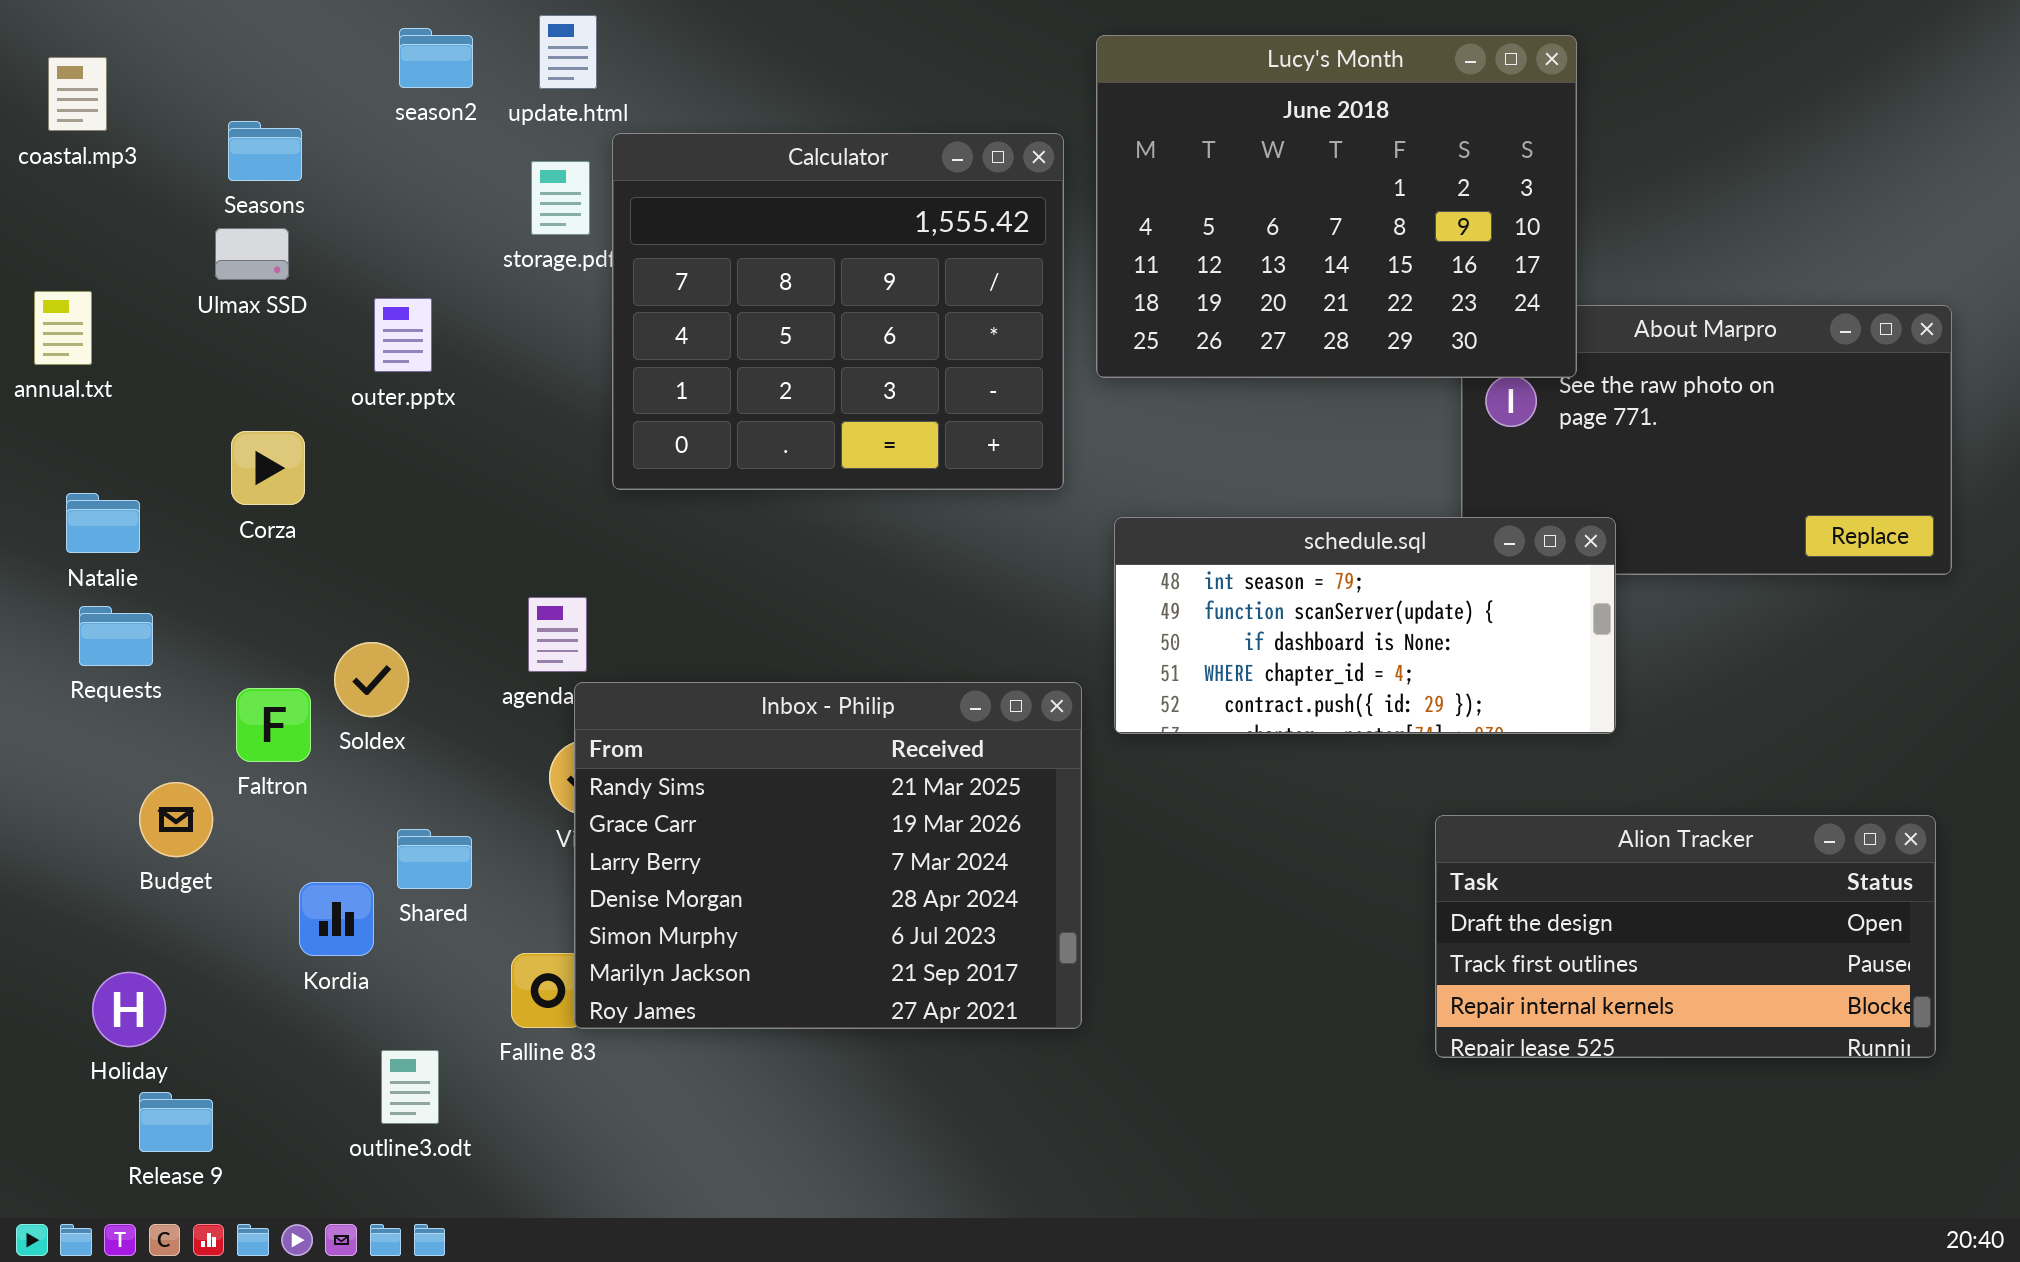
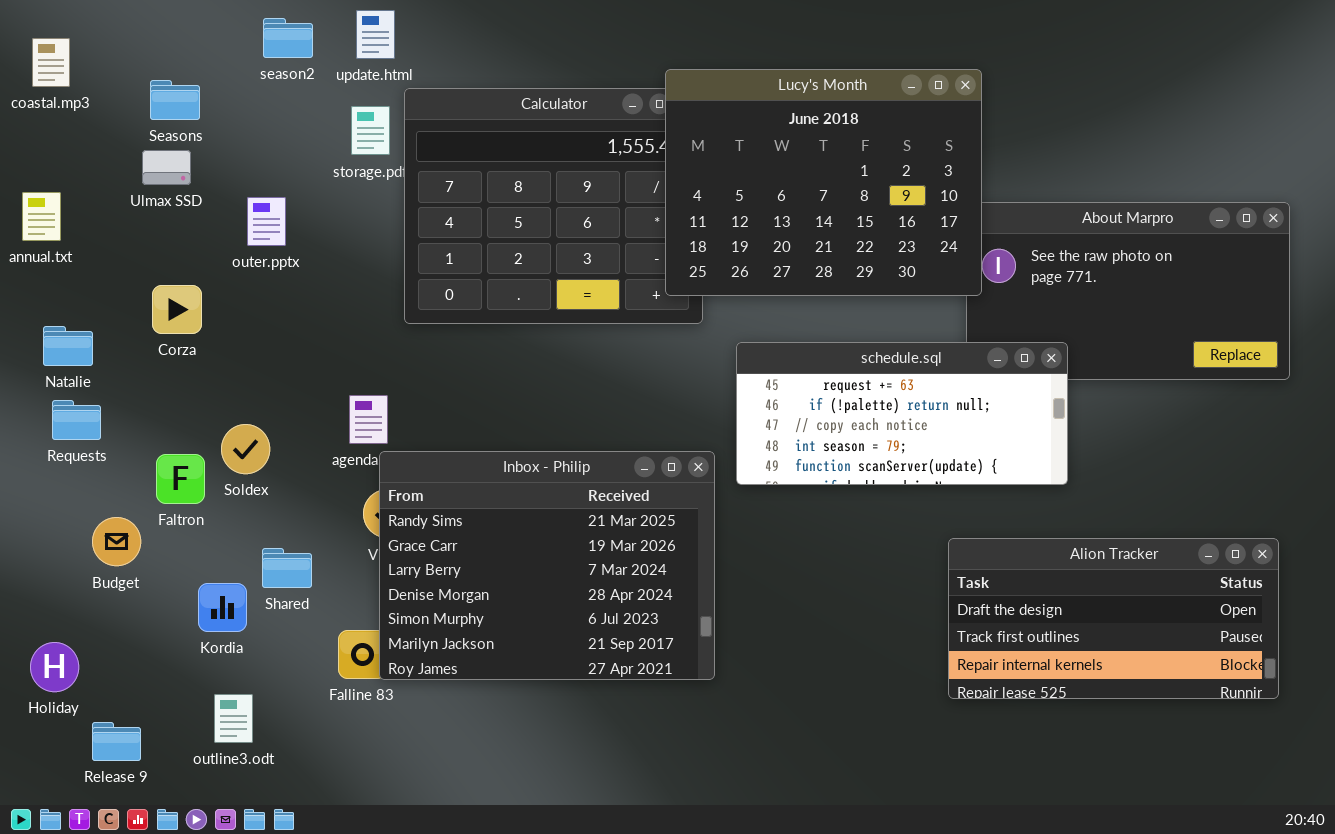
Lucy's Month: [1096,35,1577,378] -> [665,69,982,296], moved
schedule.sql: [1114,517,1616,734] -> [736,342,1068,485], scrolled up 3 rows
Holiday: [92,972,166,1047] -> [30,642,79,692], moved
outline3.odt: [381,1050,439,1124] -> [214,694,253,743], moved

